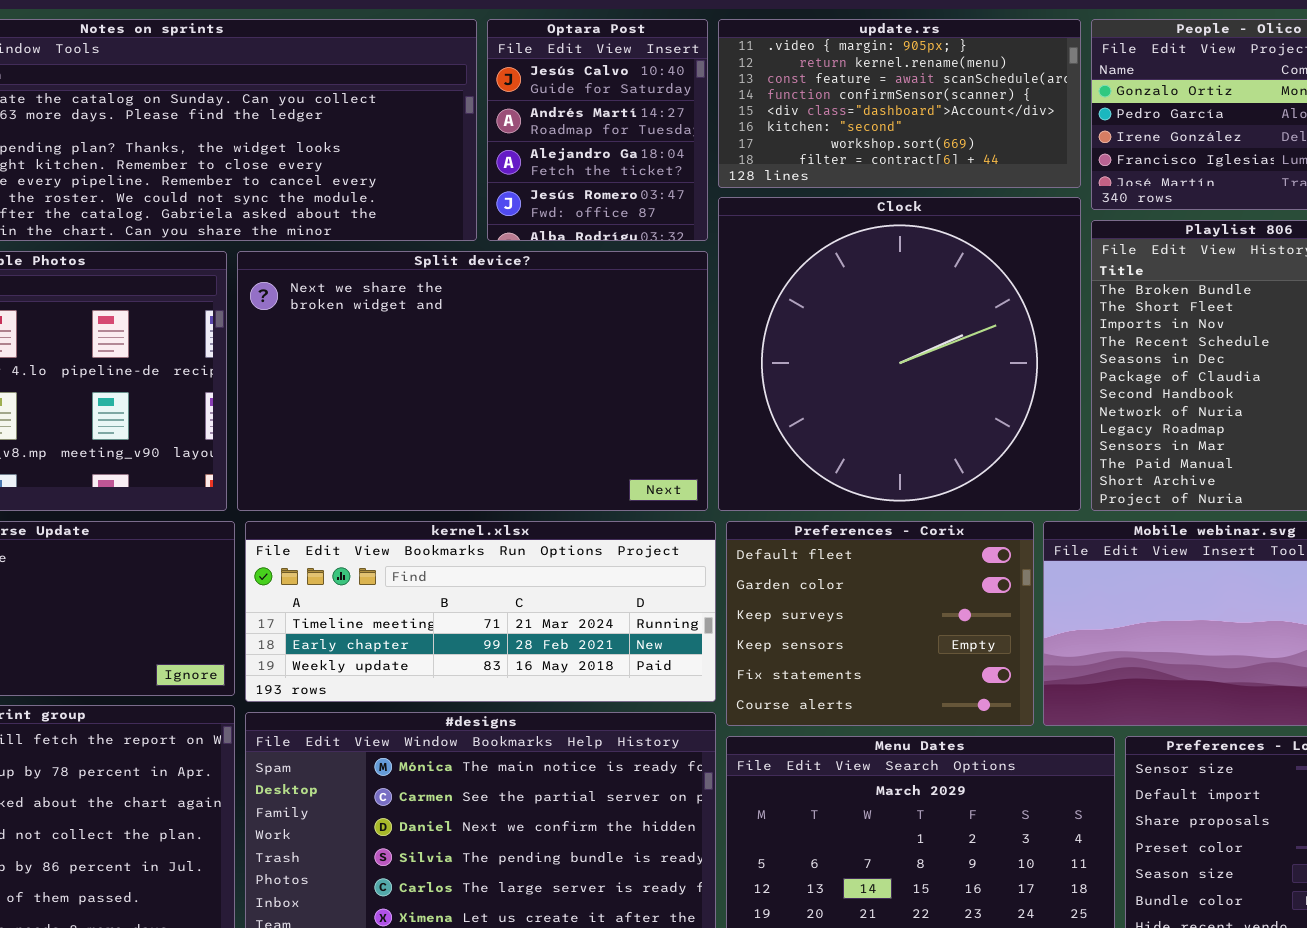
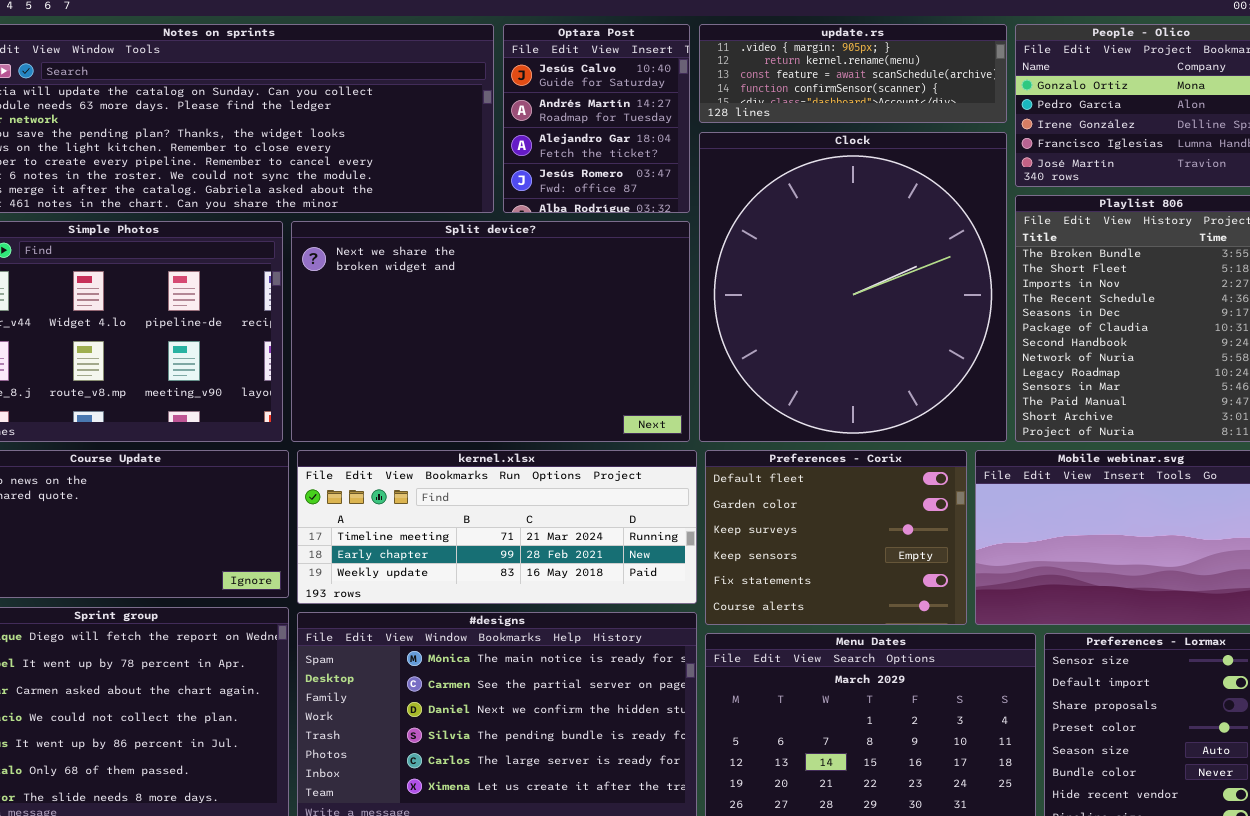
update.rs: [718,19,1081,188] -> [699,24,1007,123], resized
Clock: [718,197,1081,511] -> [699,132,1007,442], resized

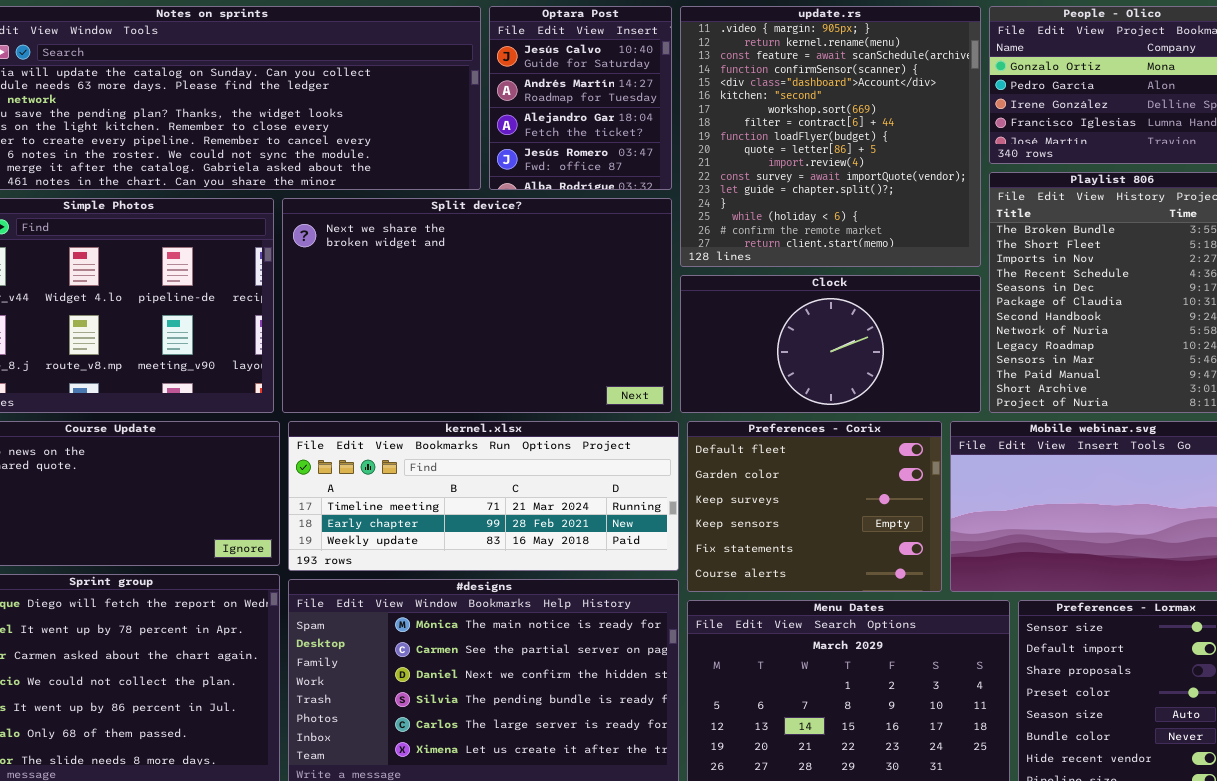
update.rs: [699,24,1007,123] -> [680,6,981,267], resized
Clock: [699,132,1007,442] -> [680,275,981,413], resized

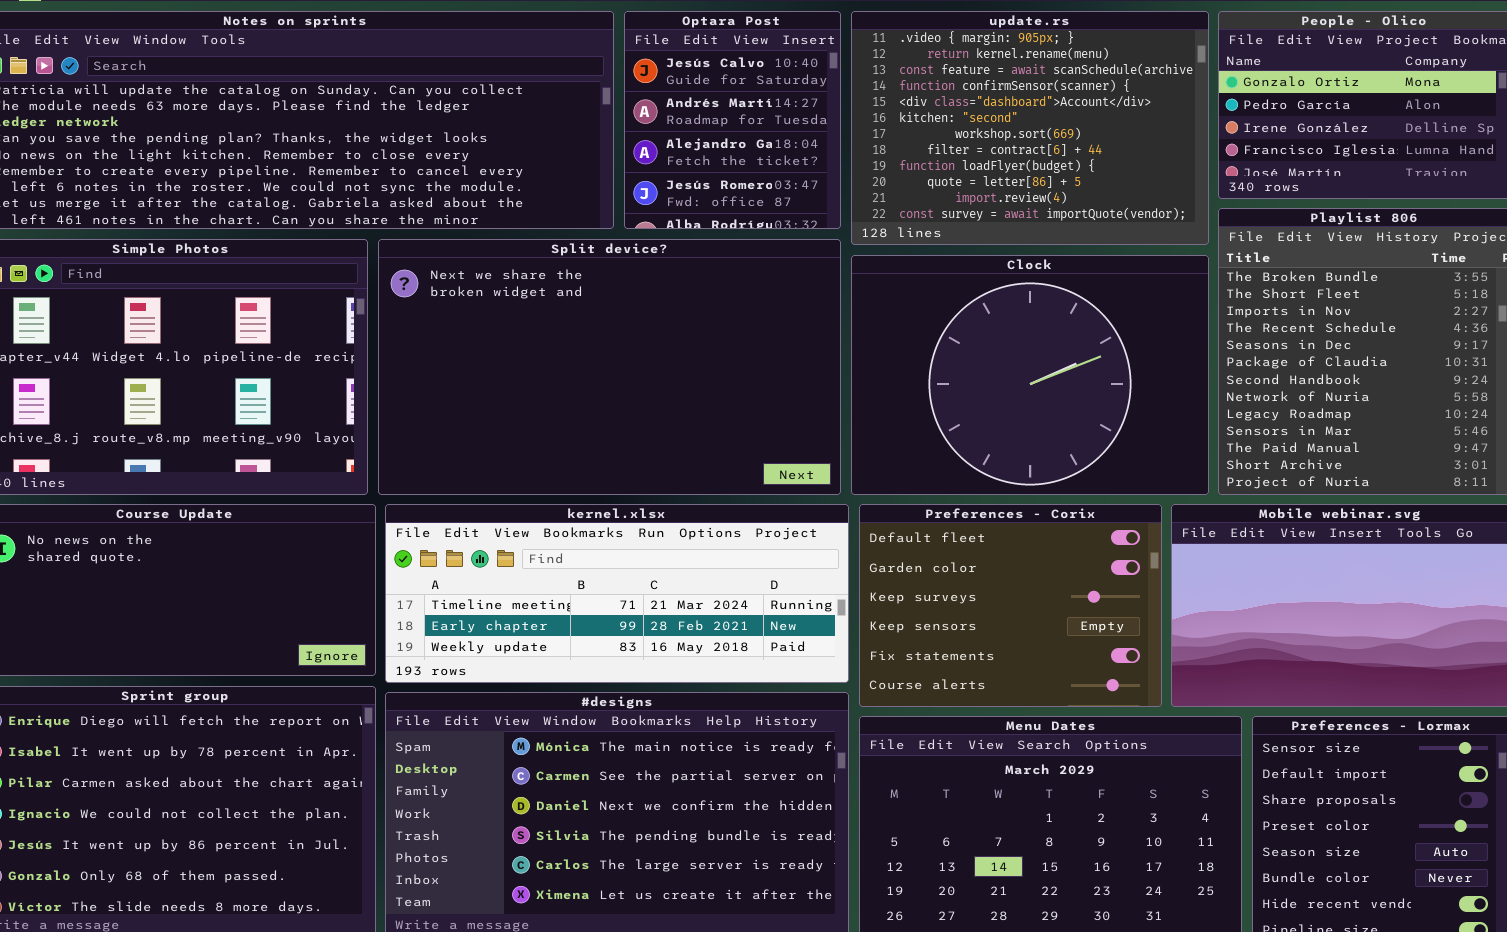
update.rs: [680,6,981,267] -> [851,11,1209,245], resized
Clock: [680,275,981,413] -> [851,255,1209,495], resized

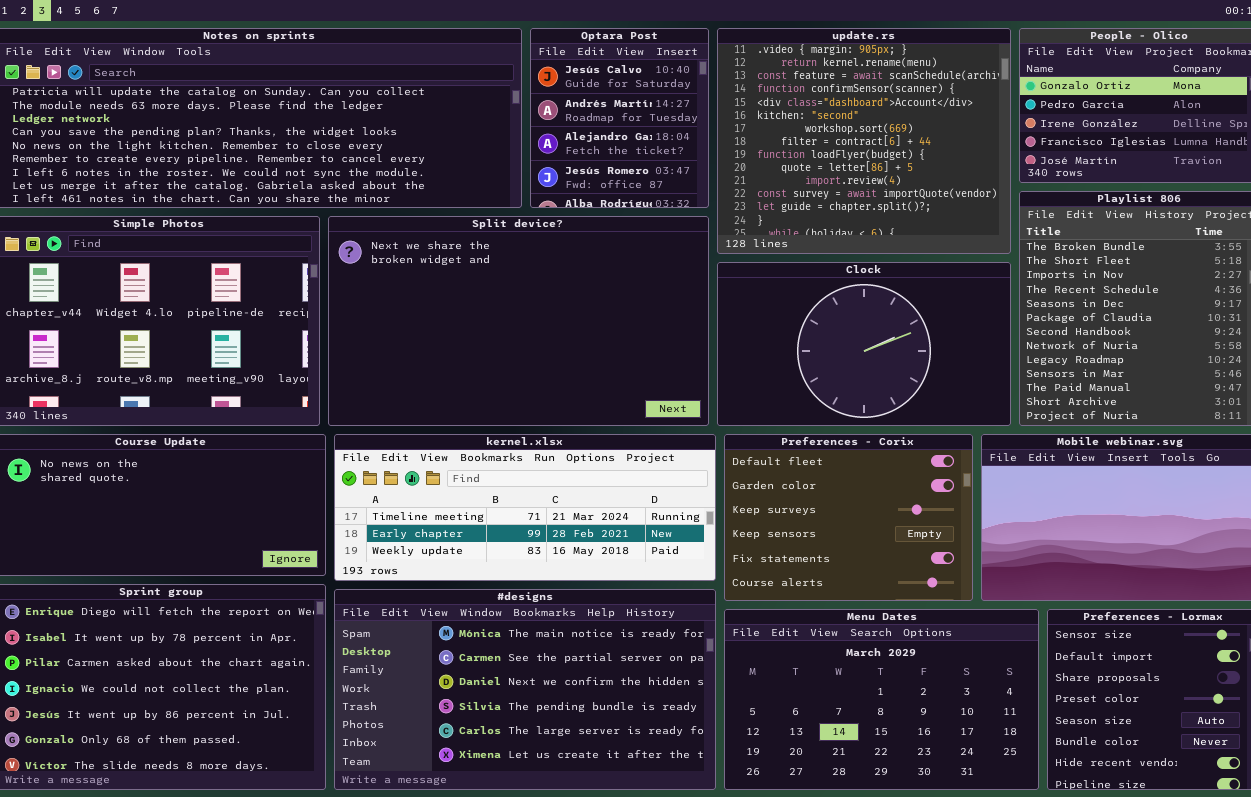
update.rs: [851,11,1209,245] -> [717,28,1011,254], resized
Clock: [851,255,1209,495] -> [717,262,1011,426], resized

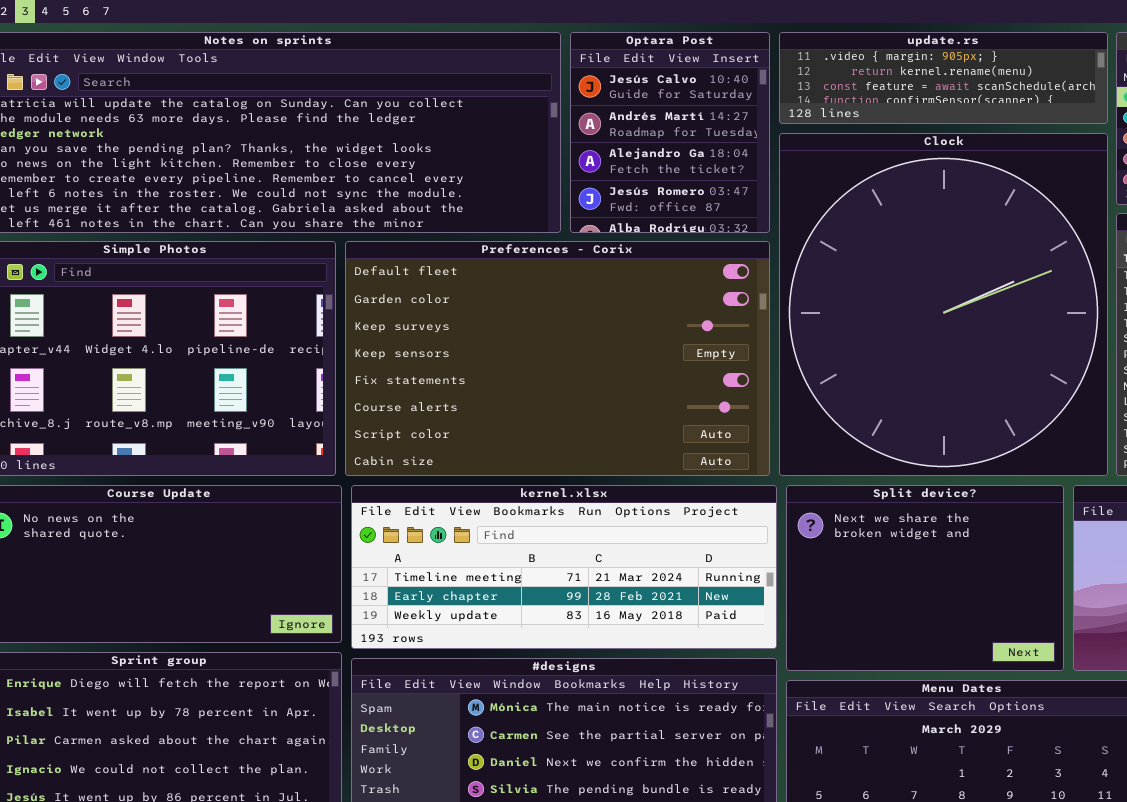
update.rs: [717,28,1011,254] -> [779,32,1108,124], resized
Split device?: [328,216,709,426] -> [786,485,1064,671], moved, resized
Clock: [717,262,1011,426] -> [779,133,1108,476], resized
Preferences - Corix: [724,434,973,601] -> [345,241,770,476], moved, resized

